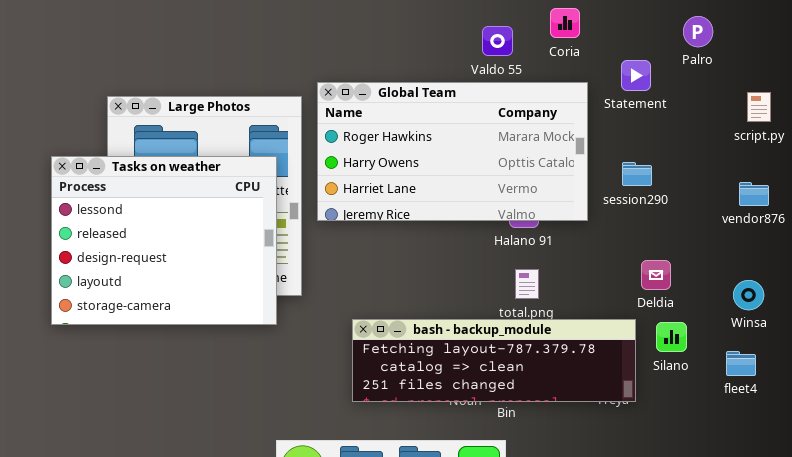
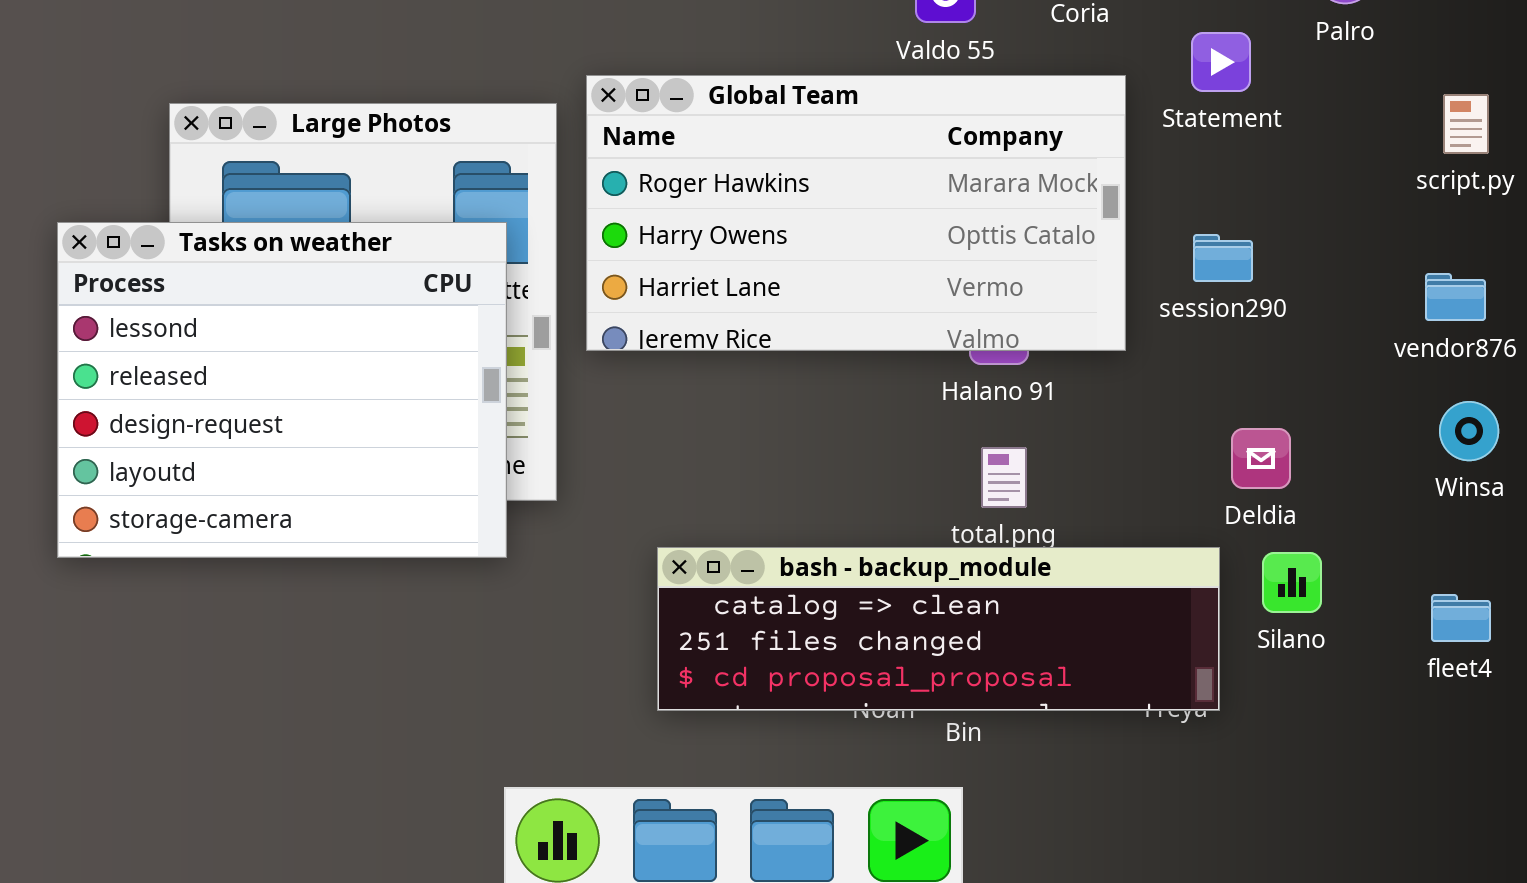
Winsa: [733,280,764,310] -> [1439,401,1499,461], moved
bash - backup_module: [352,319,636,402] -> [657,547,1220,711], scrolled down 1 row
fleet4: [726,351,756,376] -> [1431,594,1491,642], moved

